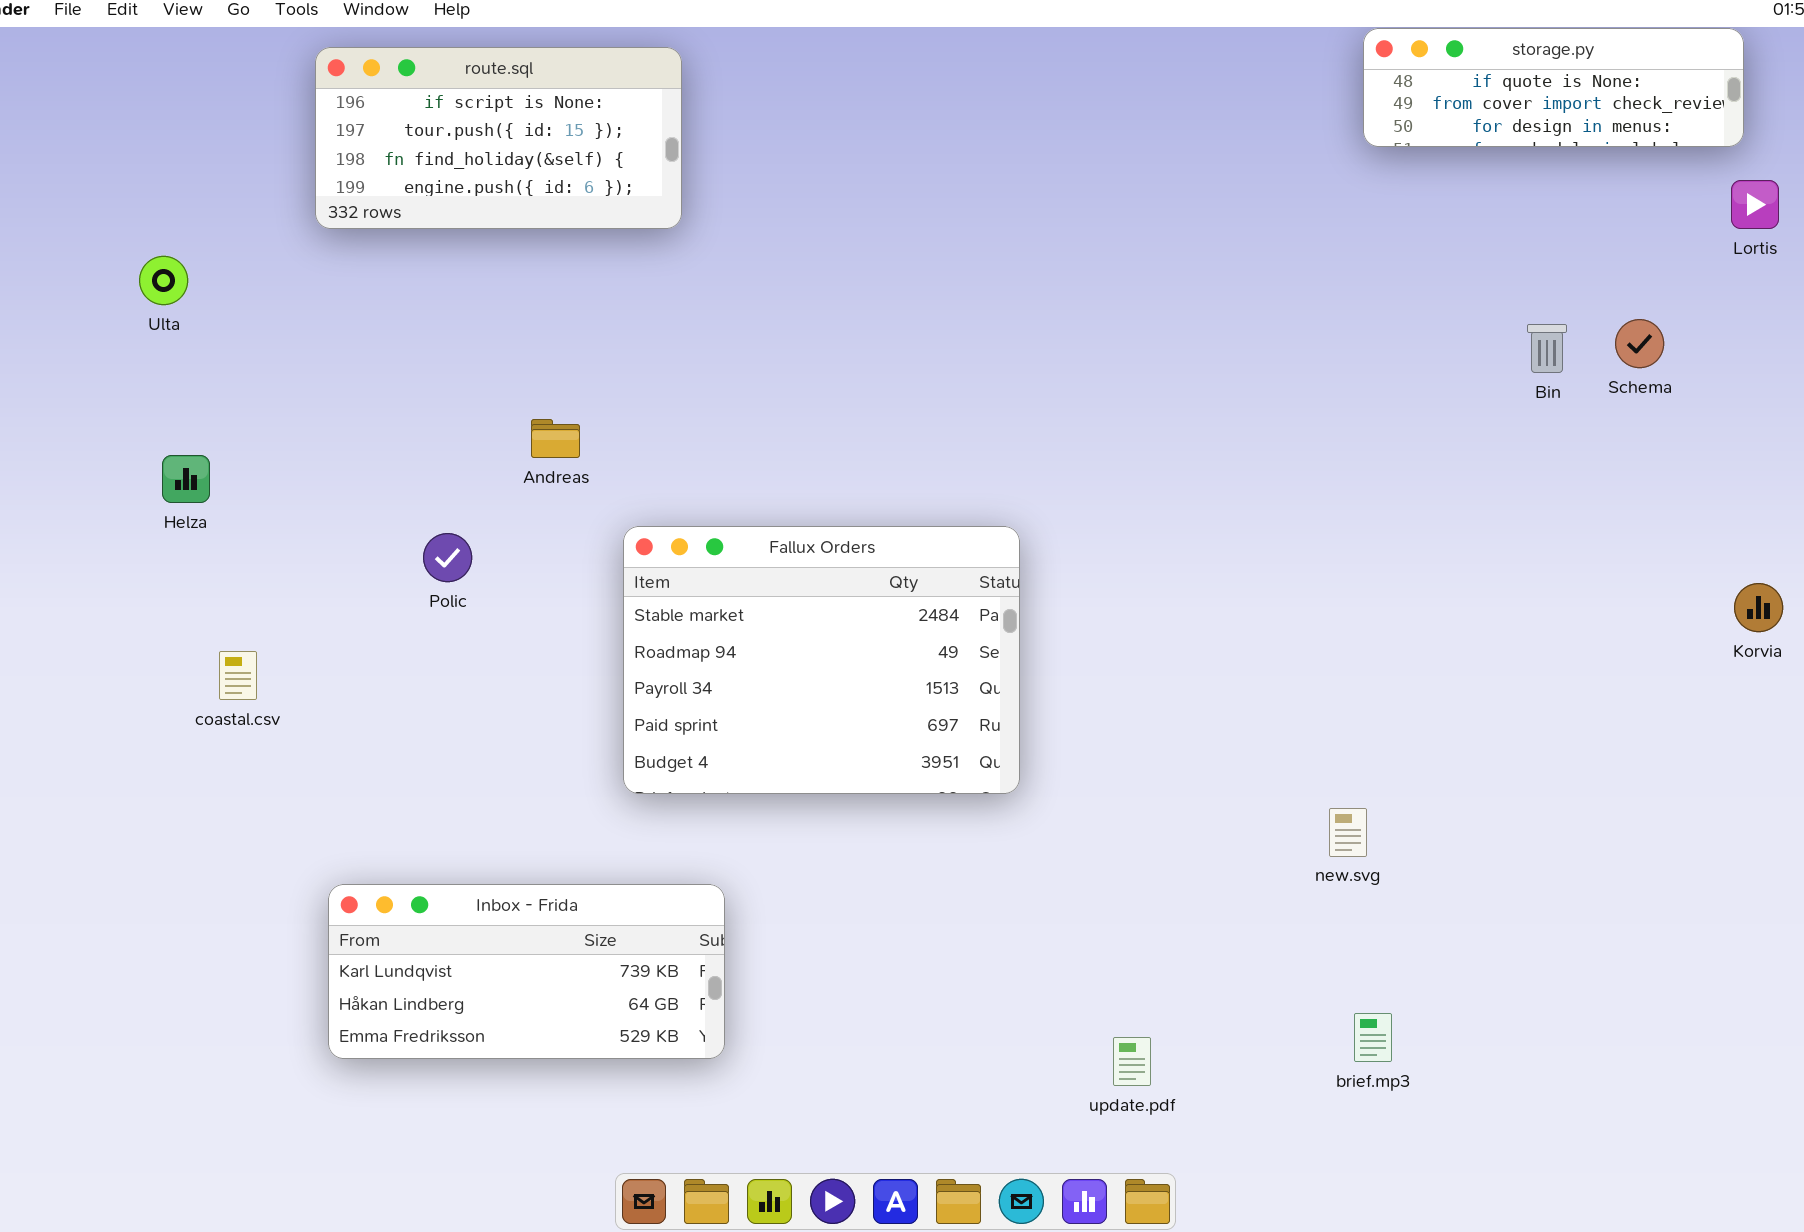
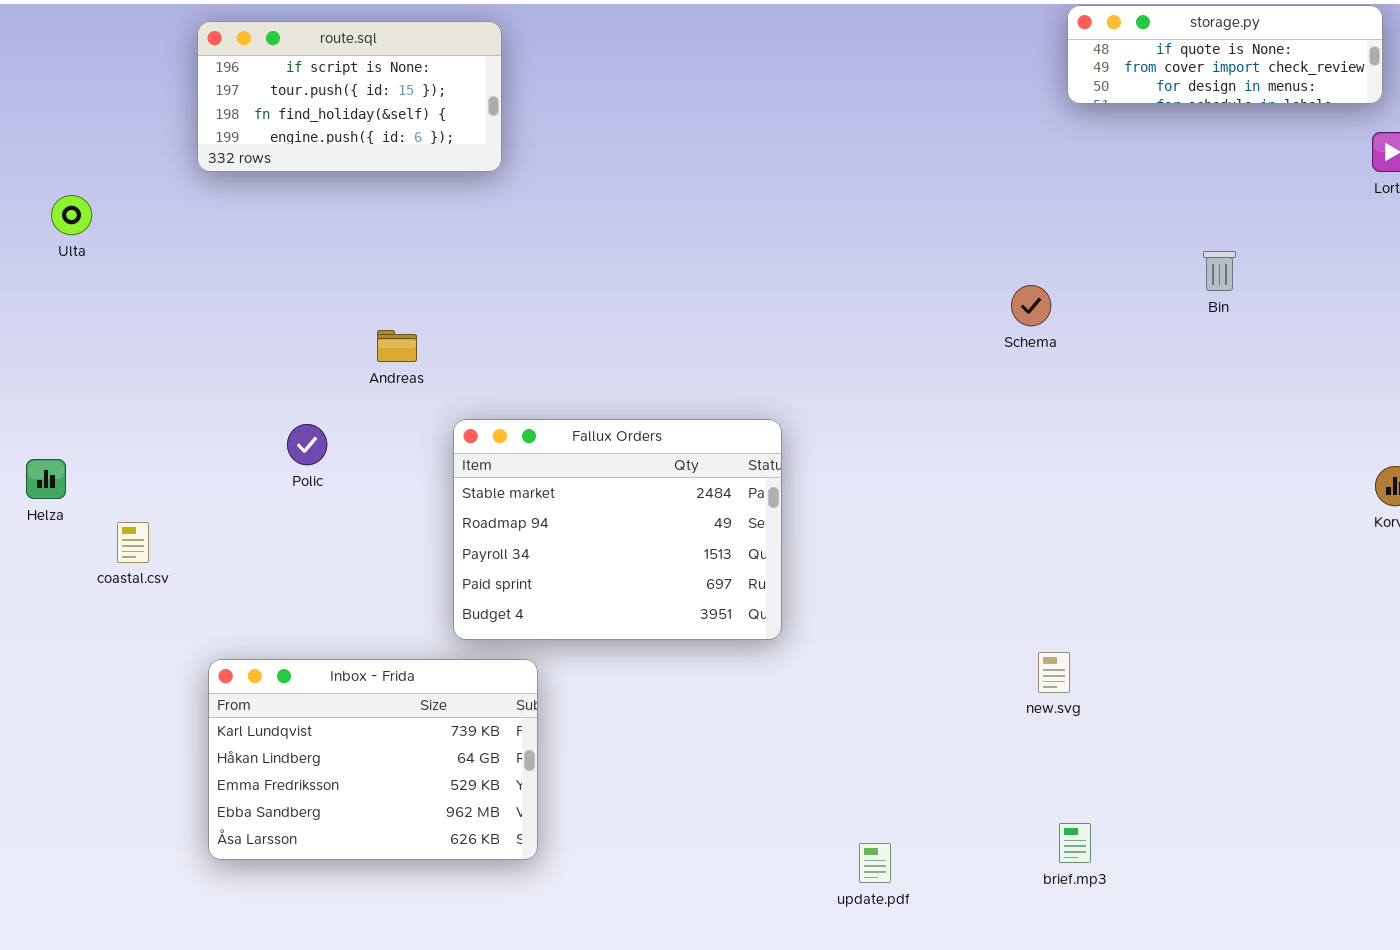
Schema: [1615,319,1664,368] -> [1011,285,1051,326], moved
Helza: [162,455,210,503] -> [26,459,66,499], moved
Inbox - Frida: [328,884,725,1059] -> [208,659,538,860], resized

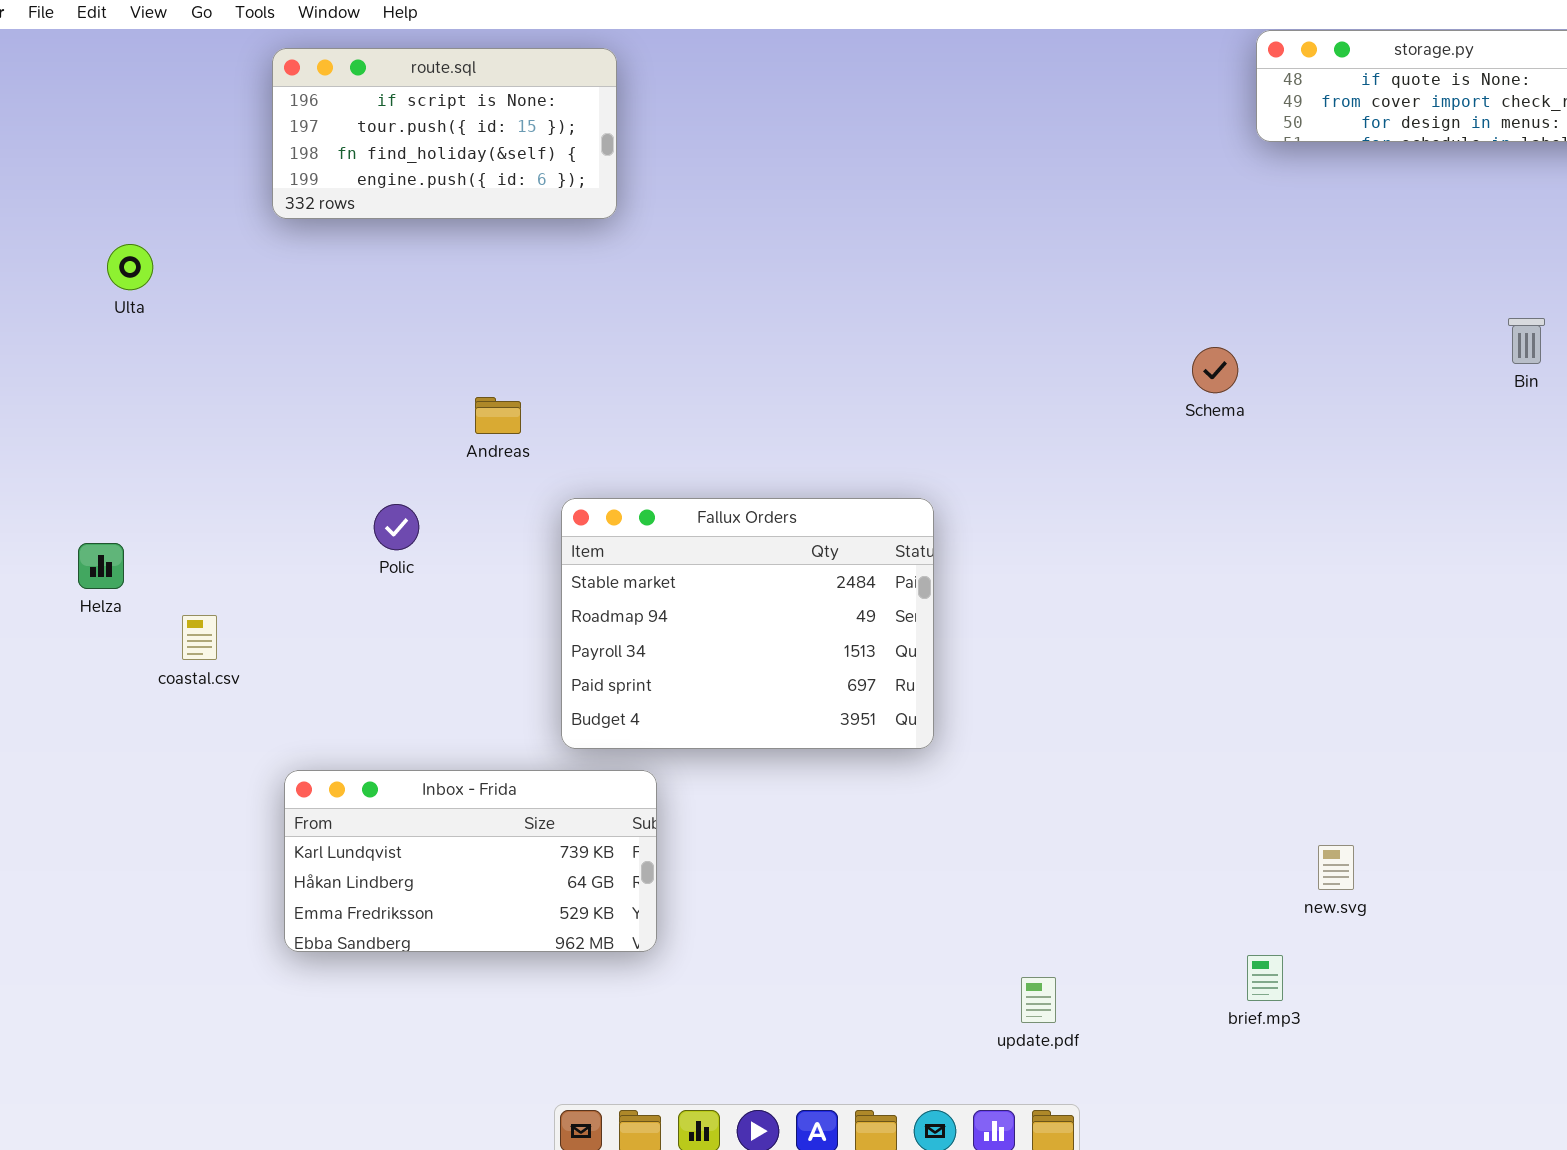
Bin: [1203,251,1236,291] -> [1508,318,1545,364], moved
new.svg: [1038,652,1070,693] -> [1318,845,1354,890], moved
Inbox - Frida: [208,659,538,860] -> [284,770,657,952], resized

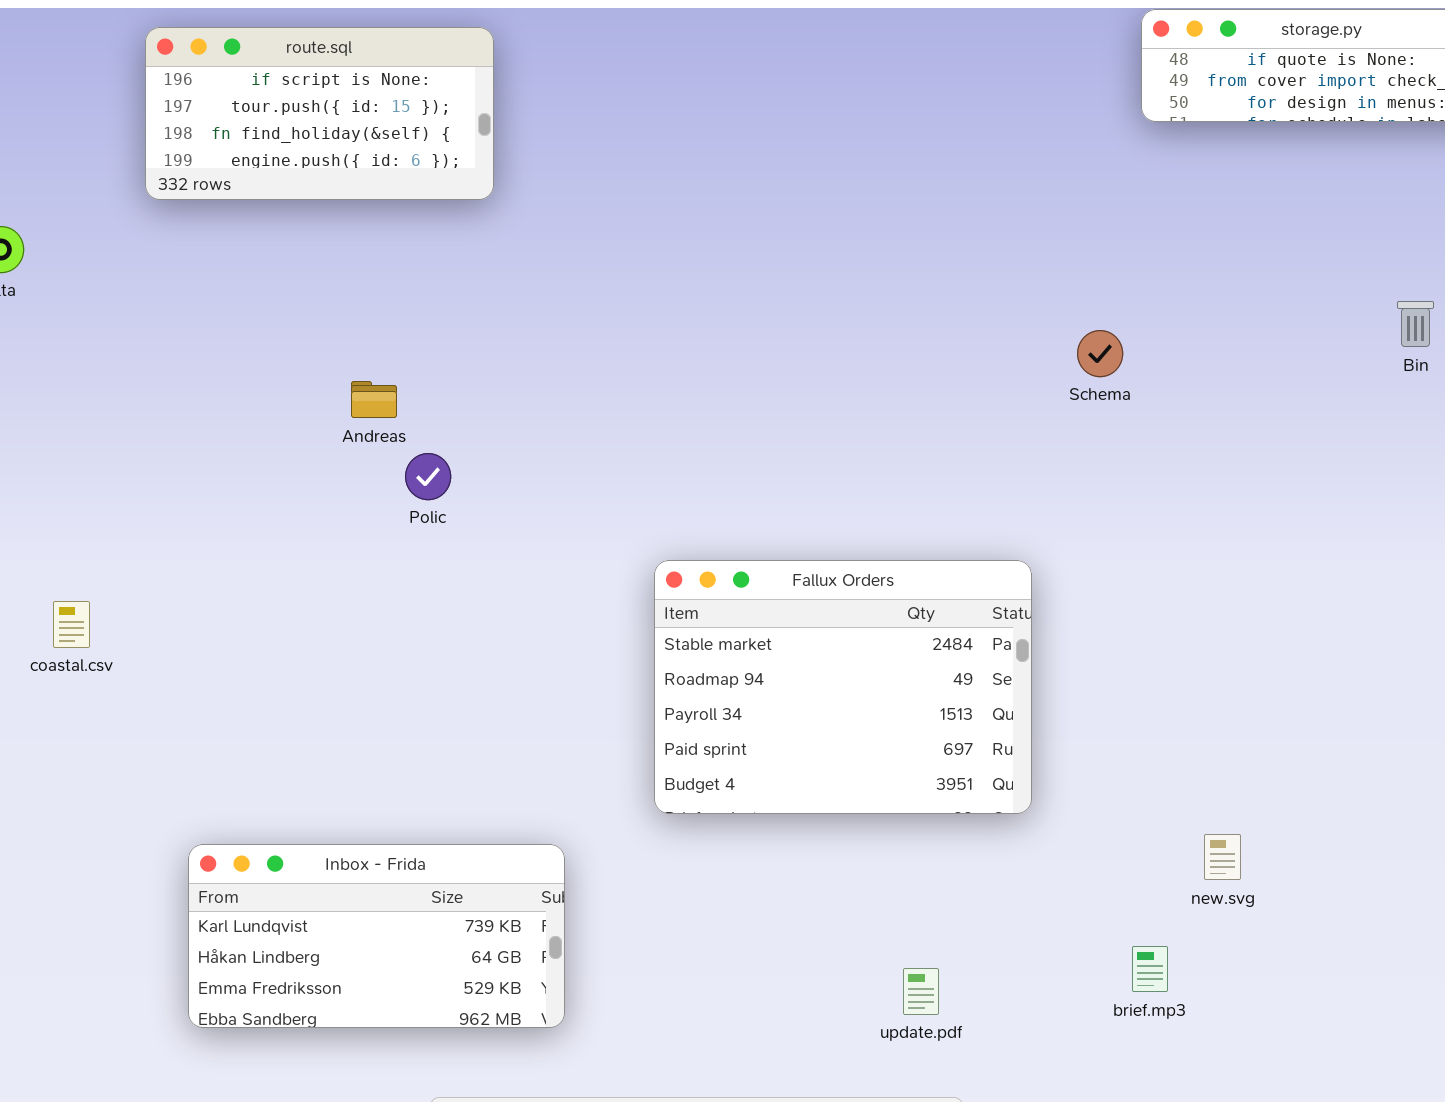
Fallux Orders: [561,498,934,749] -> [654,560,1032,814], moved
Polic: [374,504,419,550] -> [405,453,451,500], moved
Inbox - Frida: [284,770,657,952] -> [188,844,565,1028], moved

